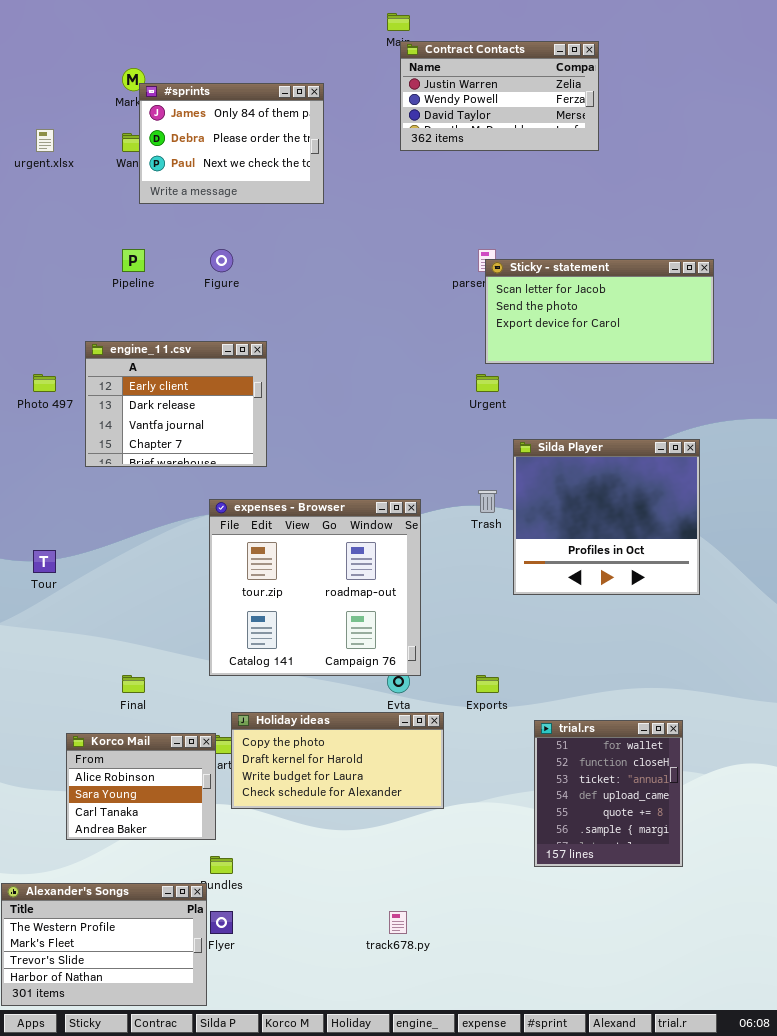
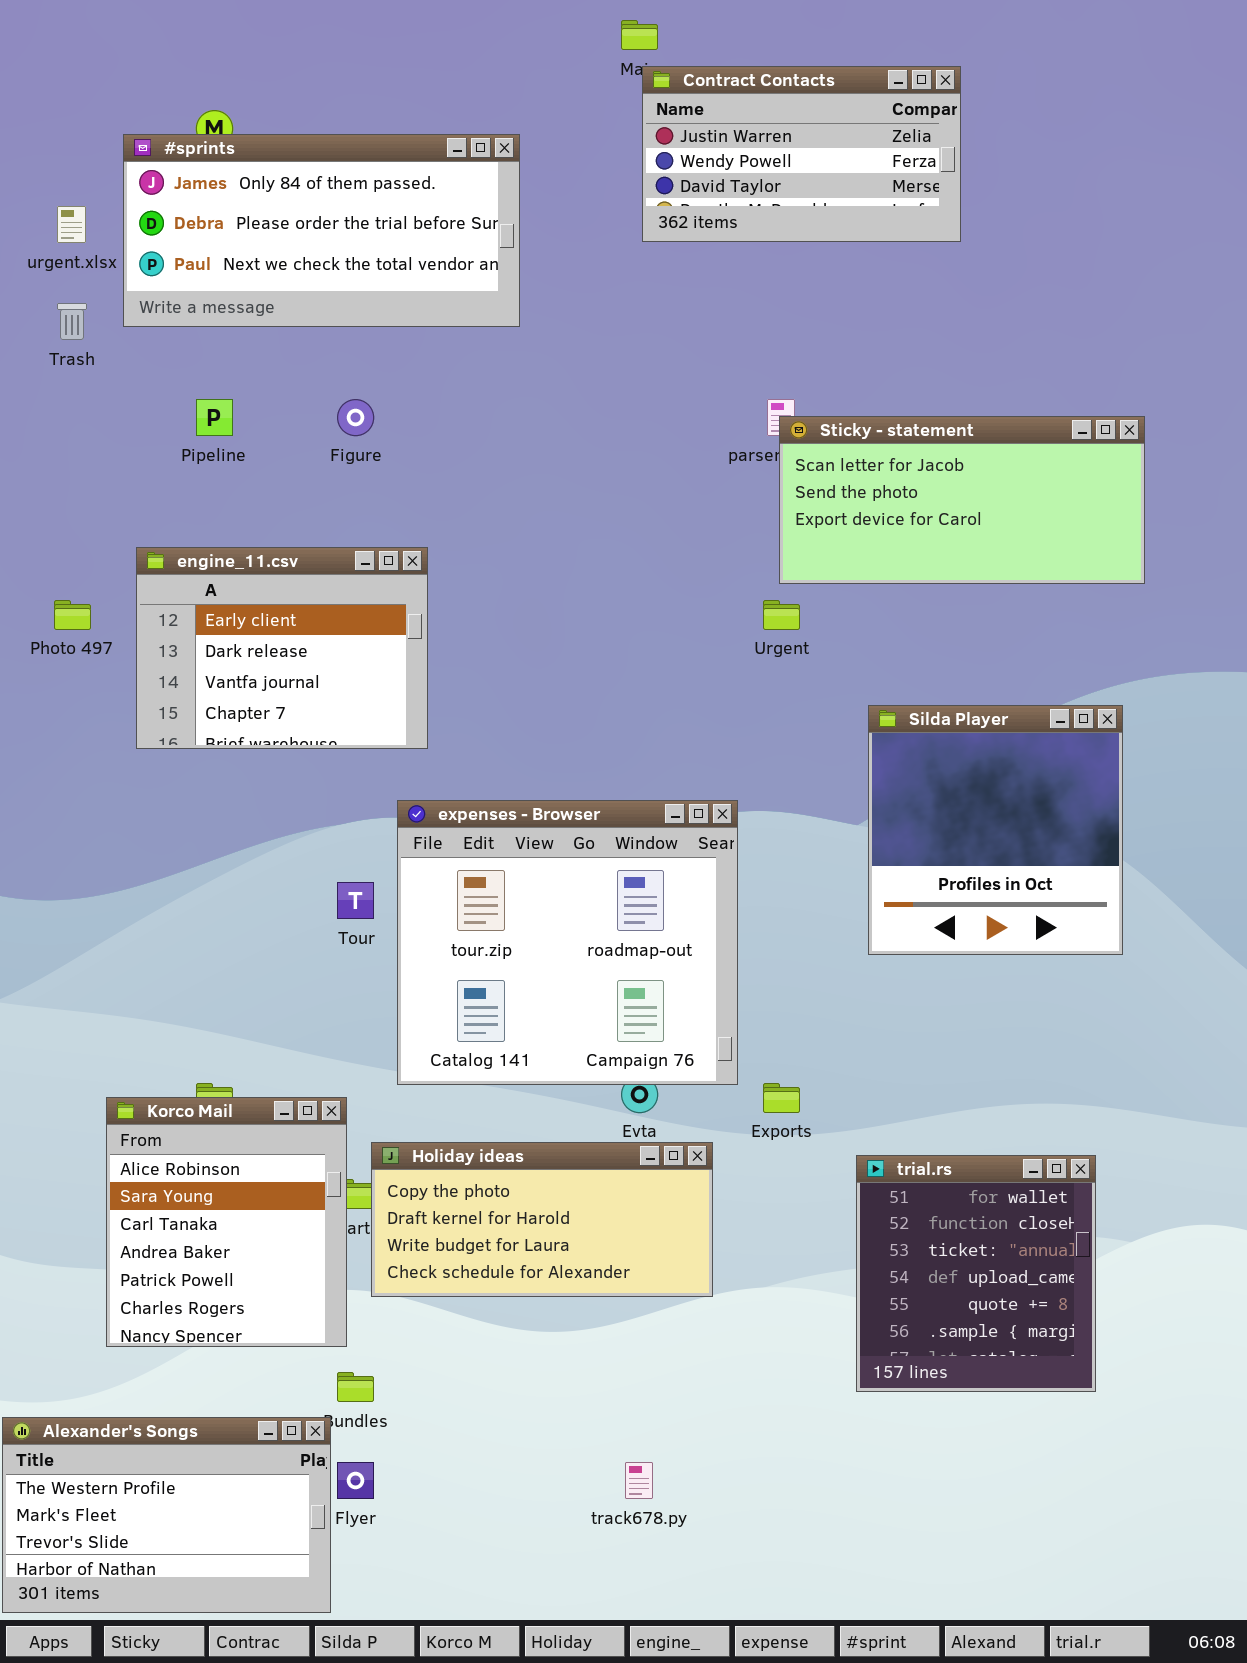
#sprints: [139,83,324,204] -> [123,134,520,327], resized
Silda Player: [513,439,700,595] -> [868,705,1123,955], resized
Trash: [478,490,497,513] -> [57,303,87,340], moved
expenses - Browser: [209,499,421,676] -> [397,800,738,1085], moved
Tour: [33,550,56,573] -> [337,882,374,919], moved
Korco Mail: [66,733,216,840] -> [106,1097,347,1347], resized

